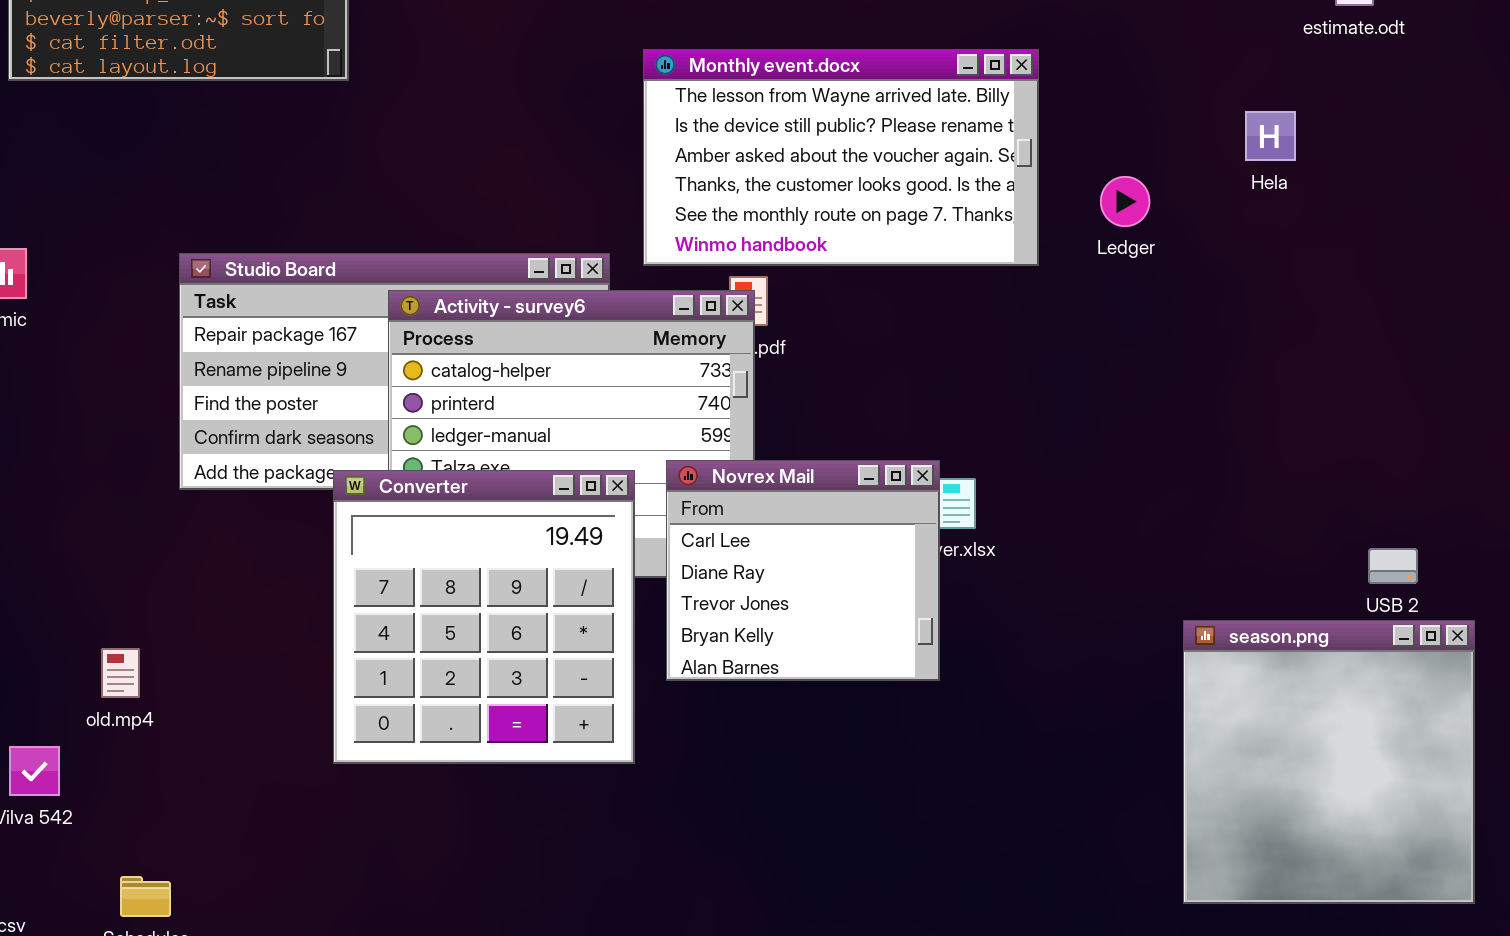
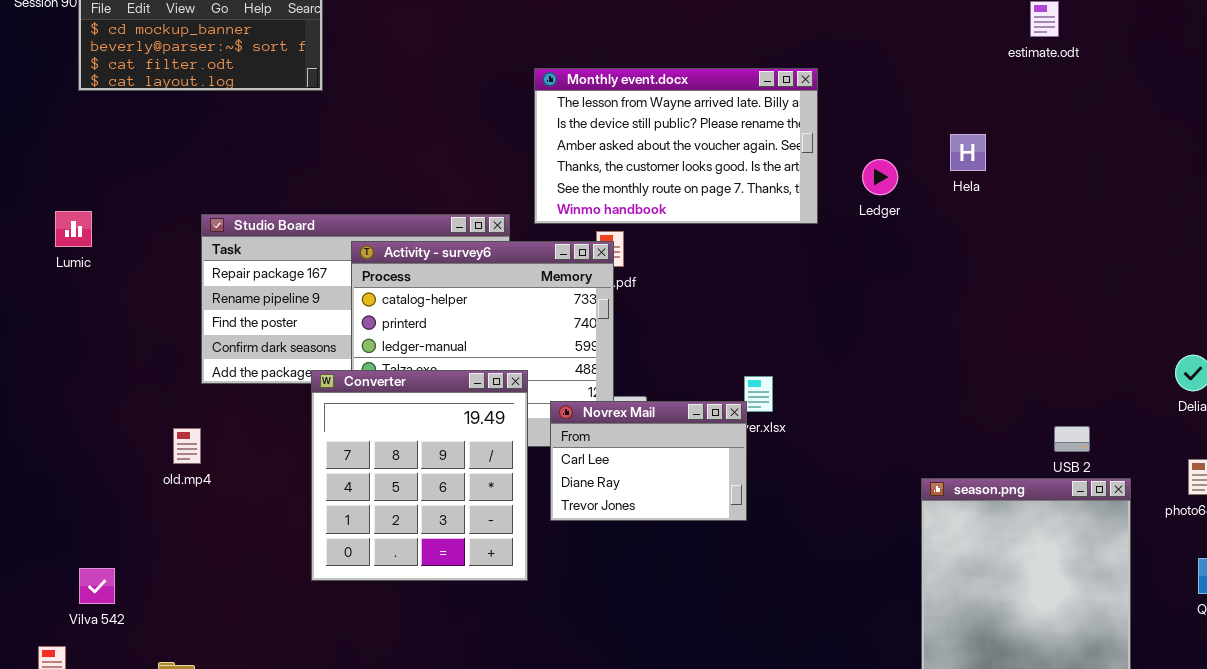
Hela: [1245,111,1296,161] -> [950,134,986,171], moved
Novrex Mail: [666,460,940,681] -> [550,401,747,521], resized
old.mp4: [101,648,140,698] -> [173,428,201,464], moved

